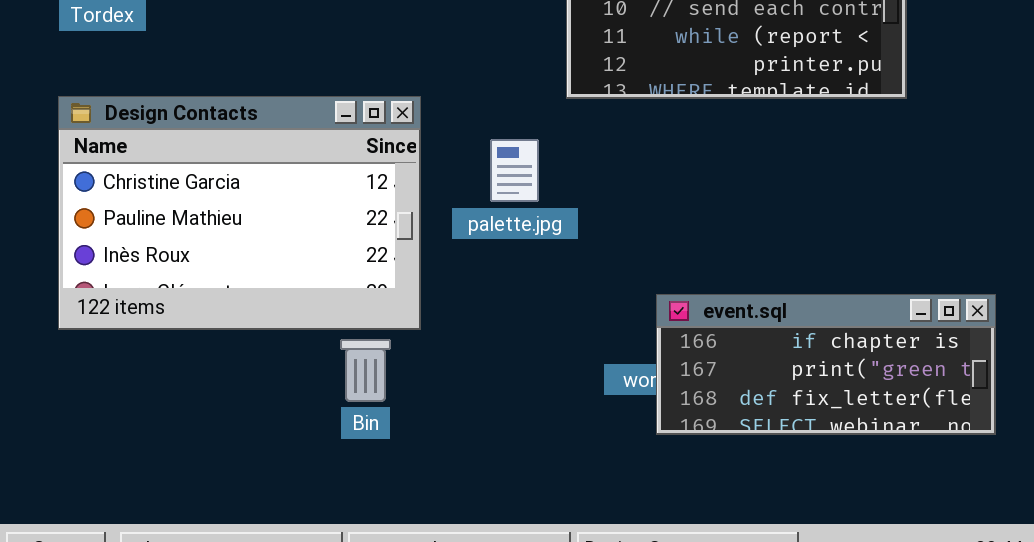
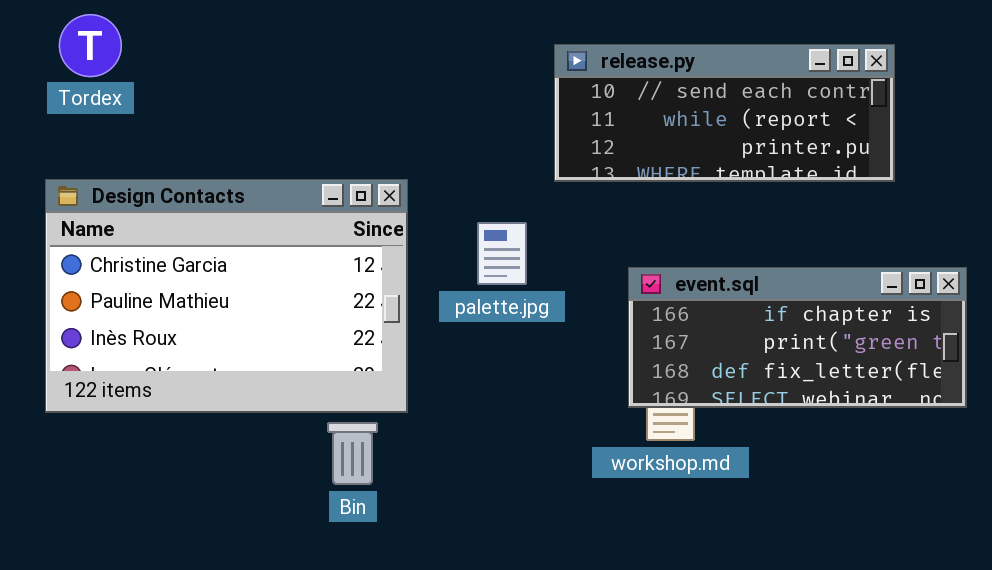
event.sql: [656,294,996,435] -> [628,267,967,408], moved

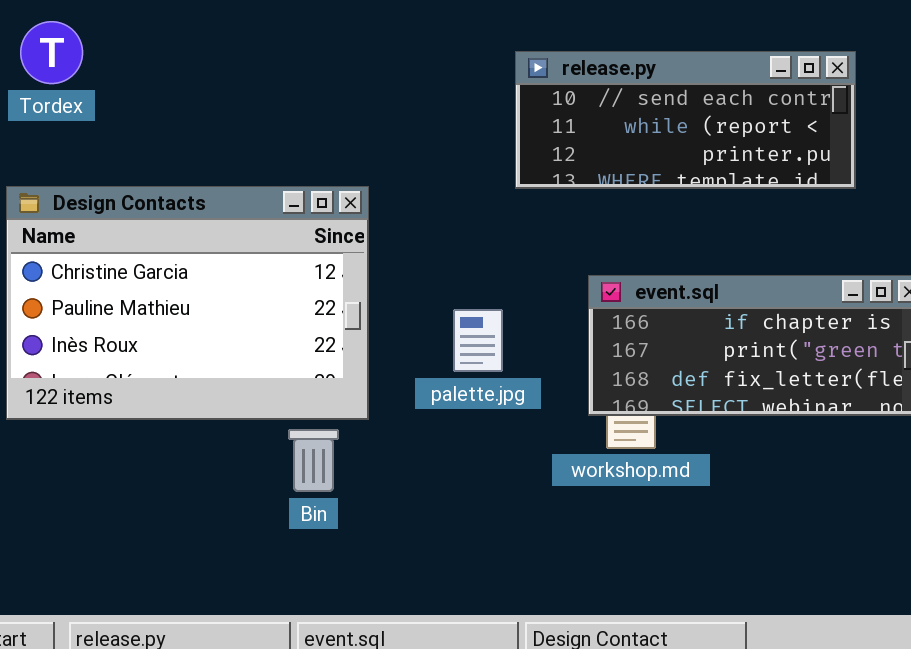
palette.jpg: [477,222,527,285] -> [453,309,503,372], moved

